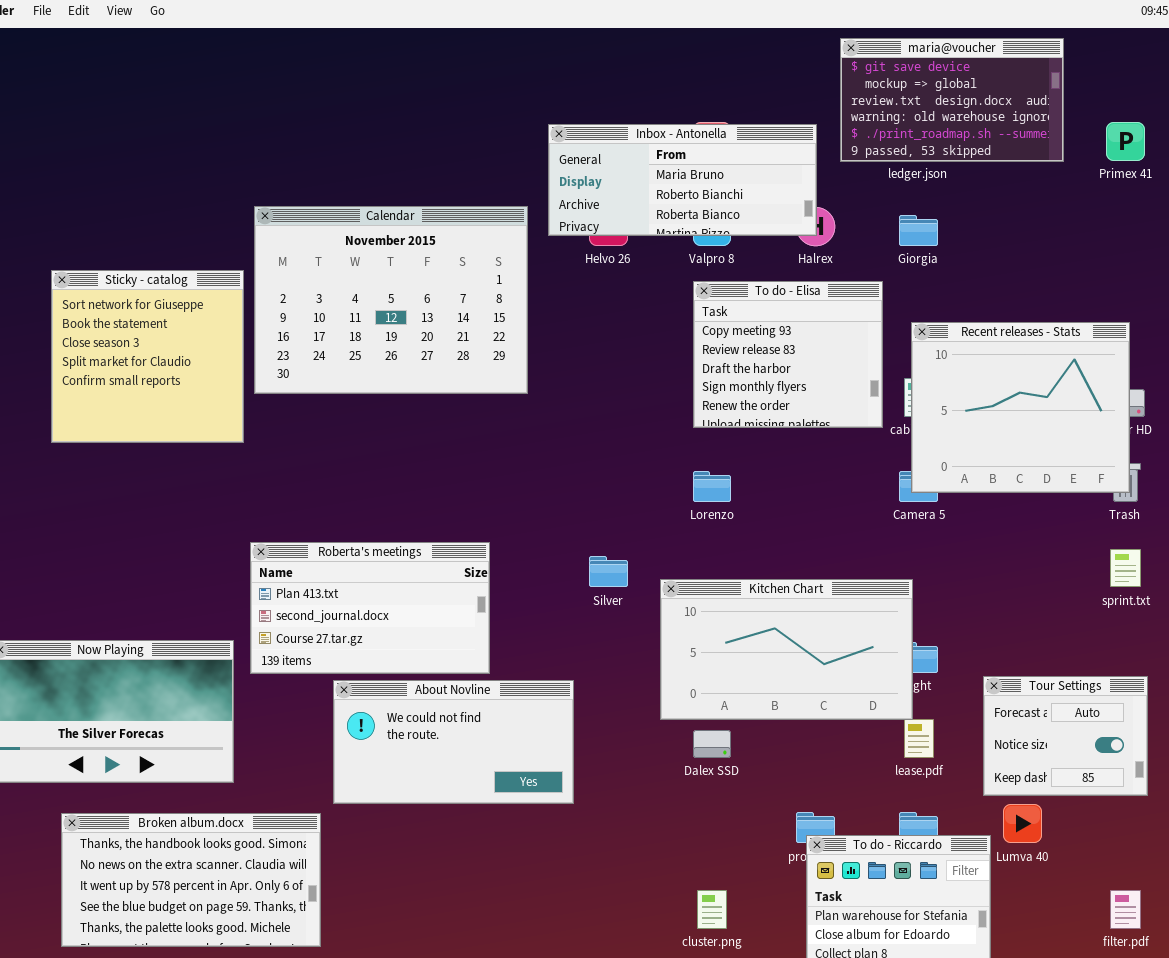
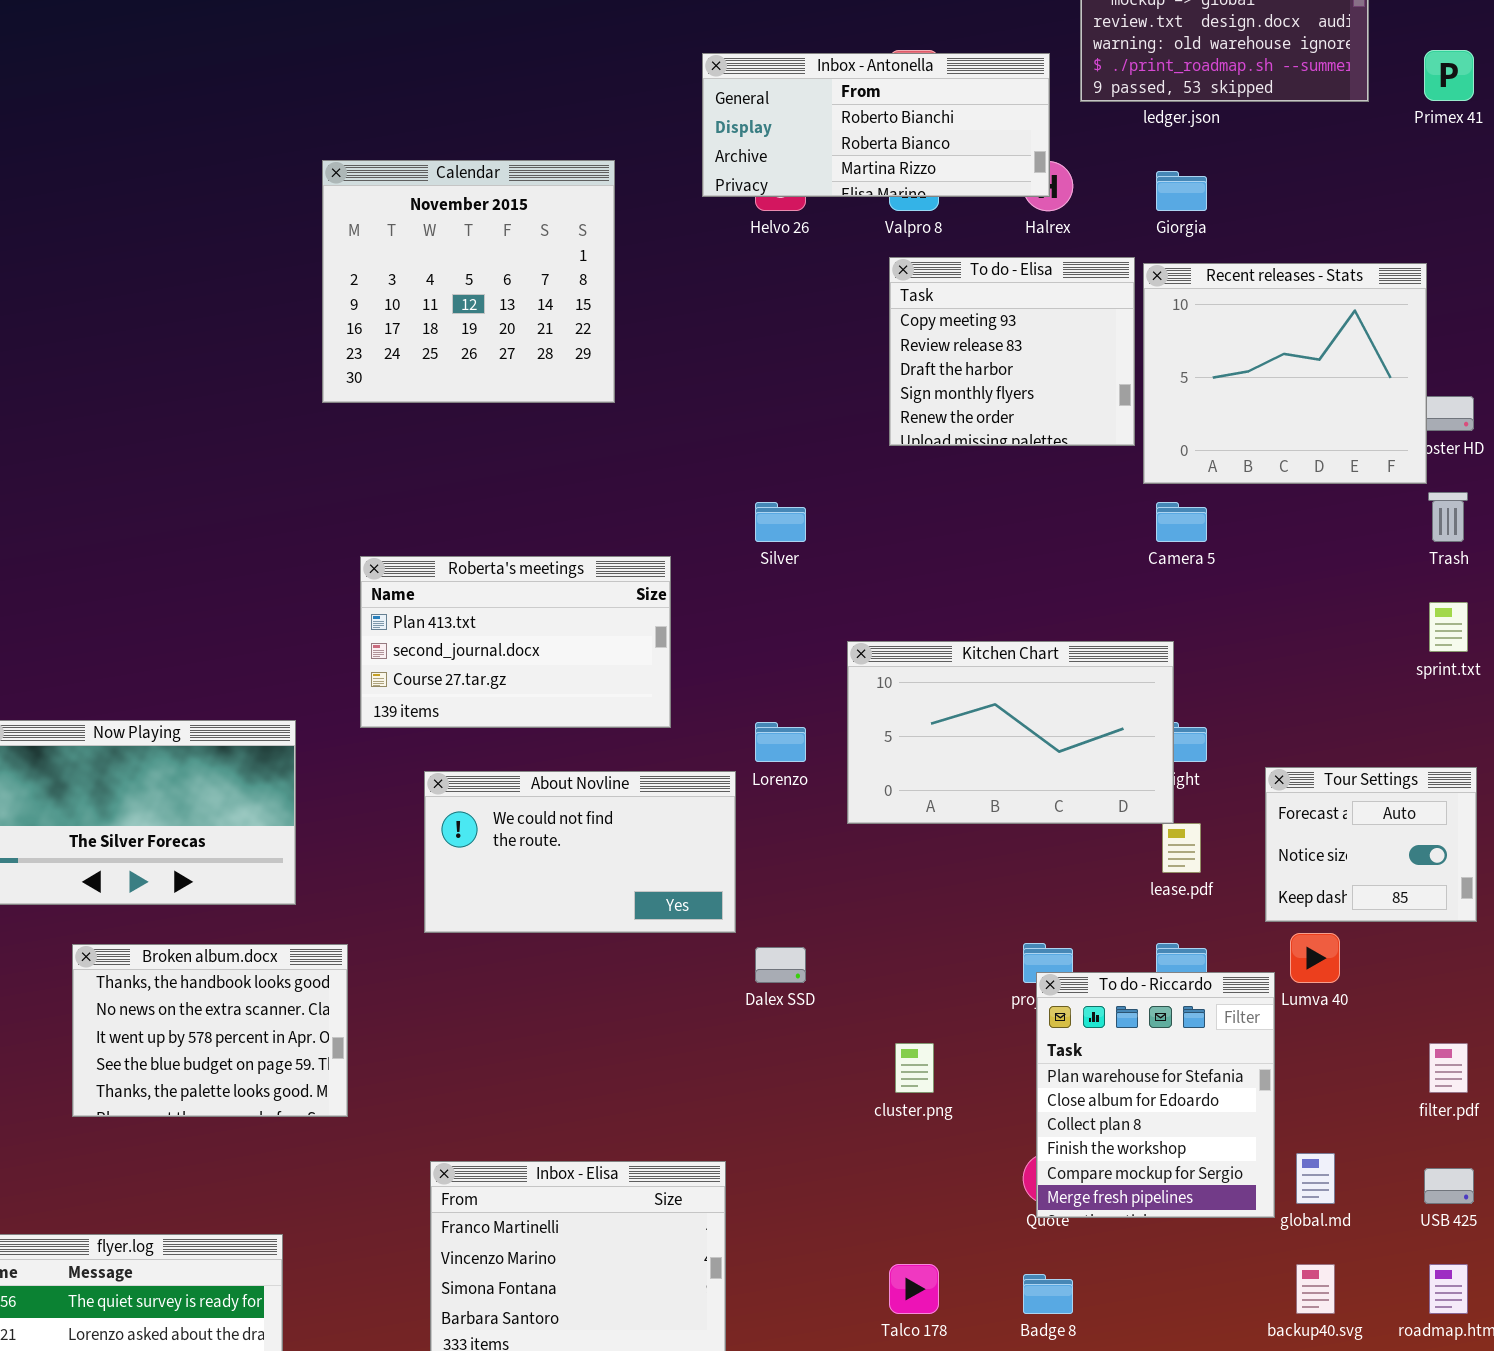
Inbox - Antonella: [548,124,817,236] -> [702,53,1050,197], scrolled down 1 row
Calendar: [254,206,528,394] -> [322,160,615,403], resized
Sticky - catalog: [51,270,244,443] -> none, closed
Recent releases - Stats: [911,322,1130,493] -> [1143,263,1427,484], moved
Lorenzo: [693,471,731,502] -> [755,722,806,762], moved
Roberta's meetings: [250,542,490,674] -> [360,556,671,728], moved
Silver: [589,556,628,587] -> [755,502,806,542], moved
Dalex SSD: [693,730,731,758] -> [755,947,806,983], moved
Broken album.docx: [61,813,321,947] -> [72,944,348,1117], resized

